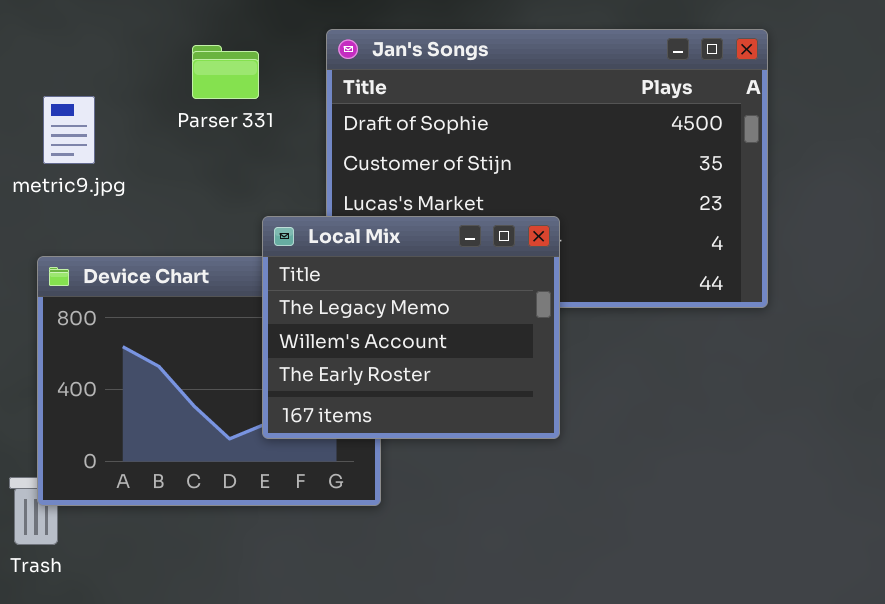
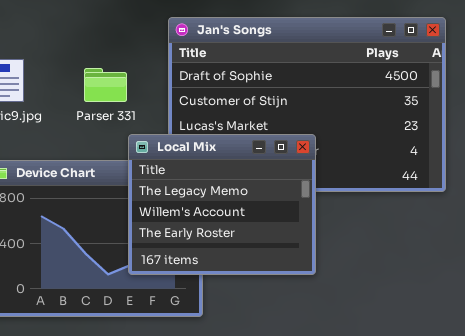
Parser 331: [192,45,259,99] -> [84,68,127,102], moved

